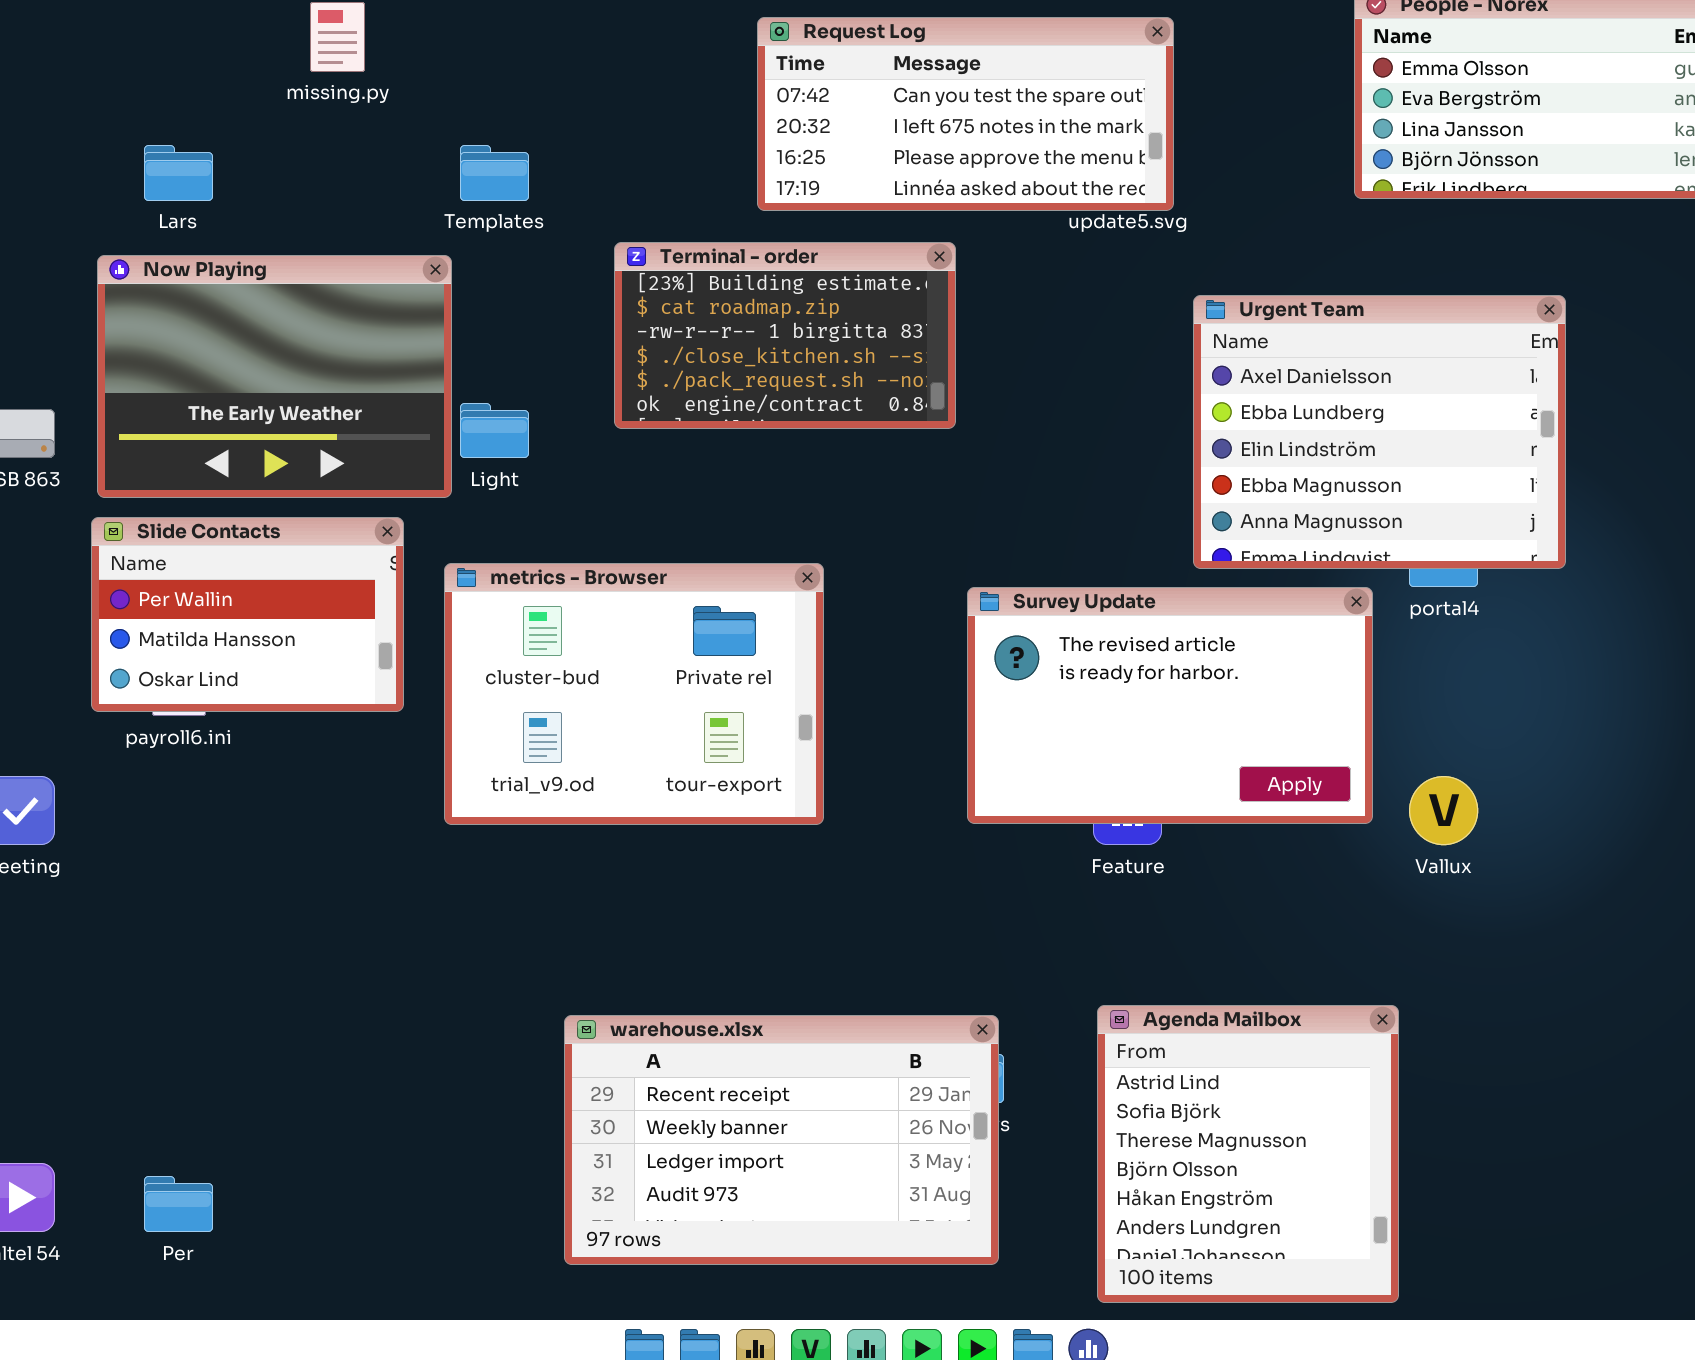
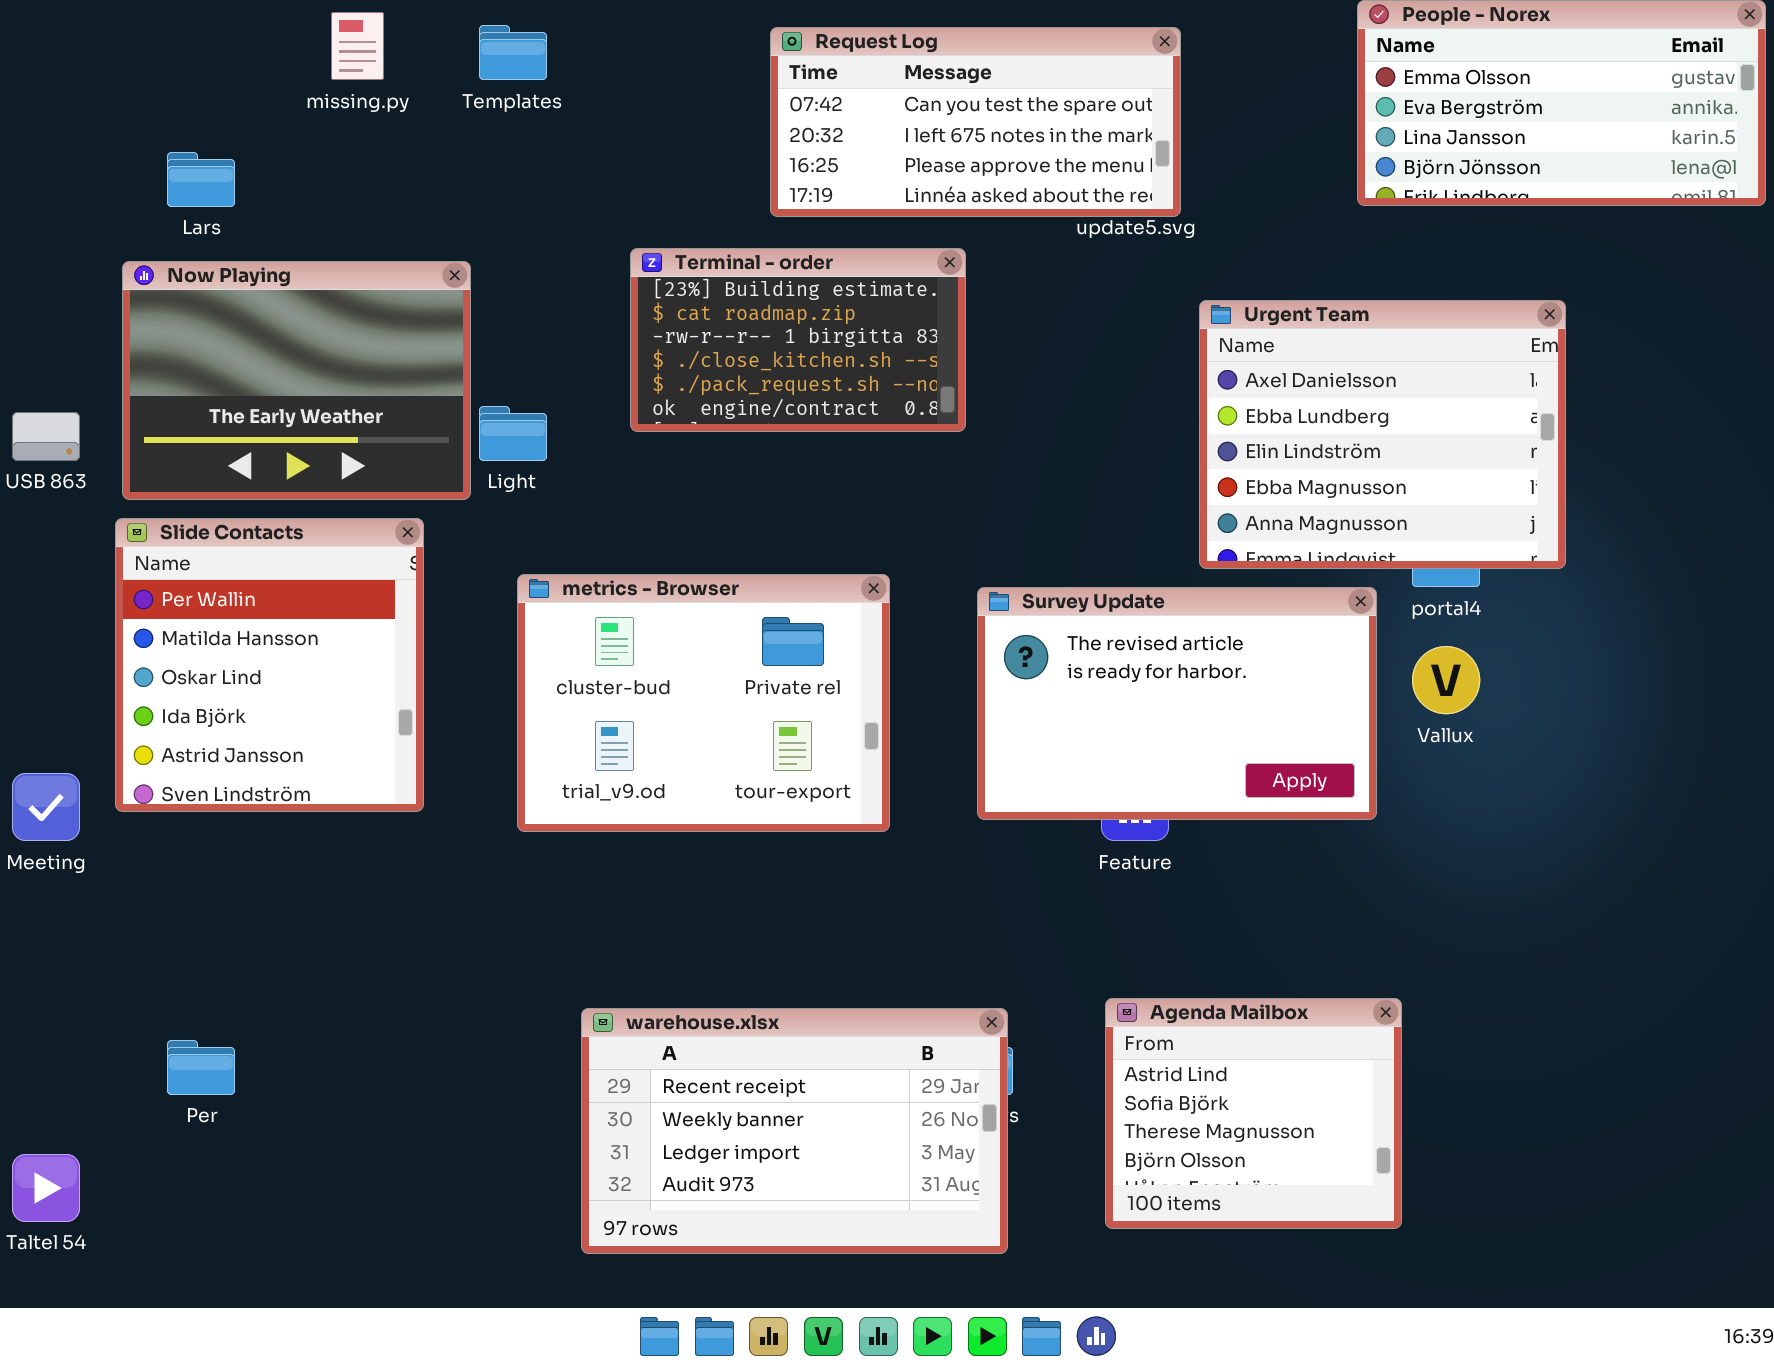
Templates: [460,145,529,201] -> [479,25,547,80], moved
Slide Contacts: [91,517,404,712] -> [115,518,424,812], resized
metrics - Browser: [444,563,824,825] -> [517,574,890,832], moved
Vallux: [1409,776,1478,845] -> [1412,646,1480,714], moved
Agenda Mailbox: [1097,1005,1399,1303] -> [1105,998,1402,1229], resized
Per: [144,1176,213,1232] -> [167,1040,235,1095], moved

